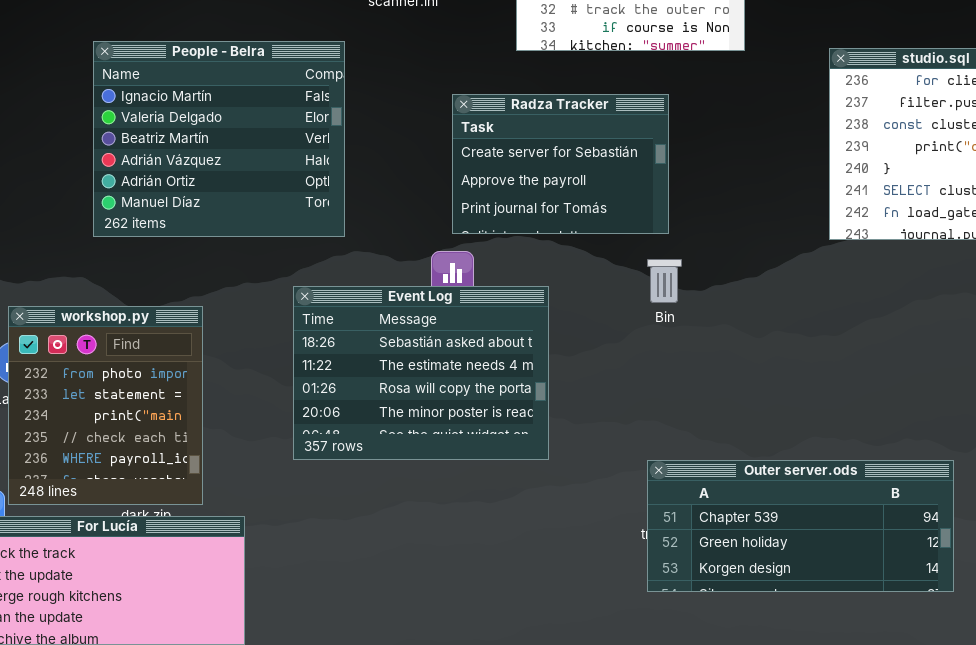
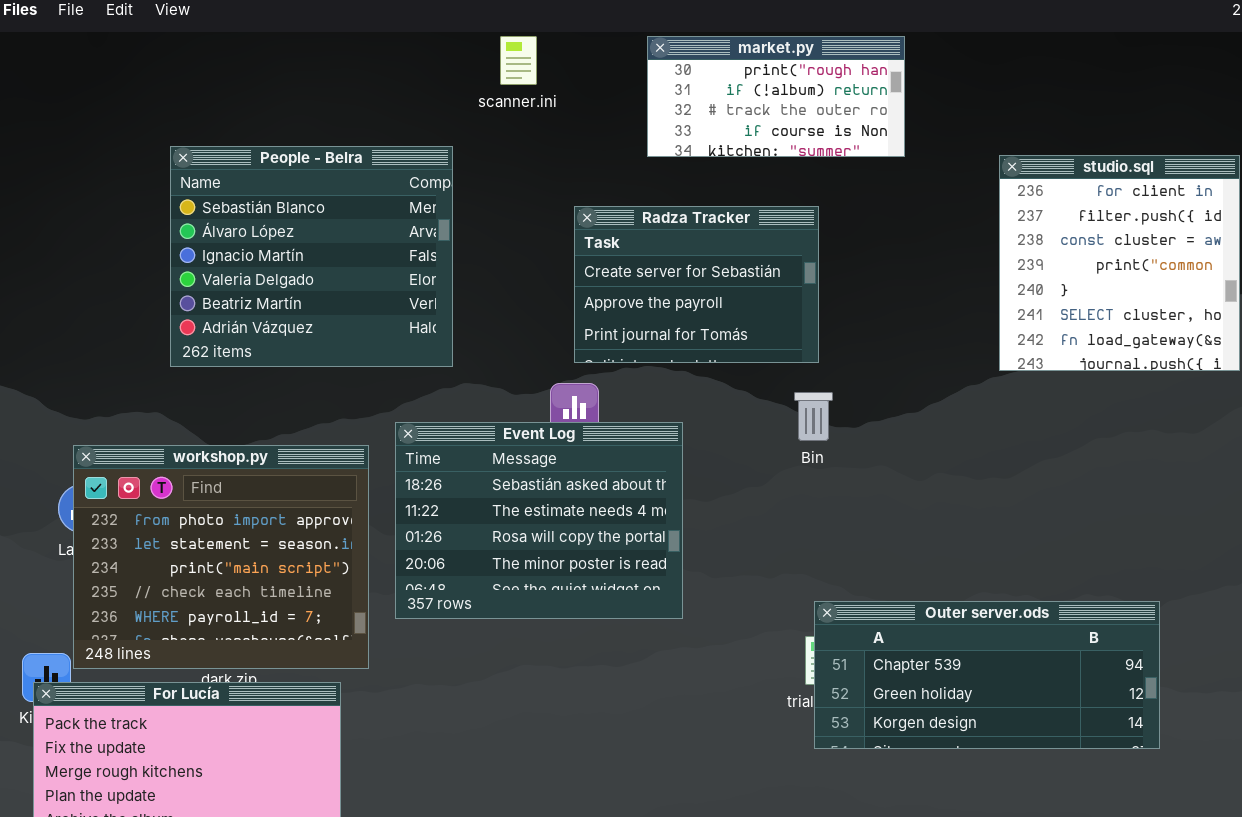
People - Belra: [93,41,345,237] -> [170,146,453,367], scrolled up 2 rows
workshop.py: [8,306,203,505] -> [73,445,369,669], resized
Outer server.ods: [647,460,954,592] -> [814,601,1160,749], moved

